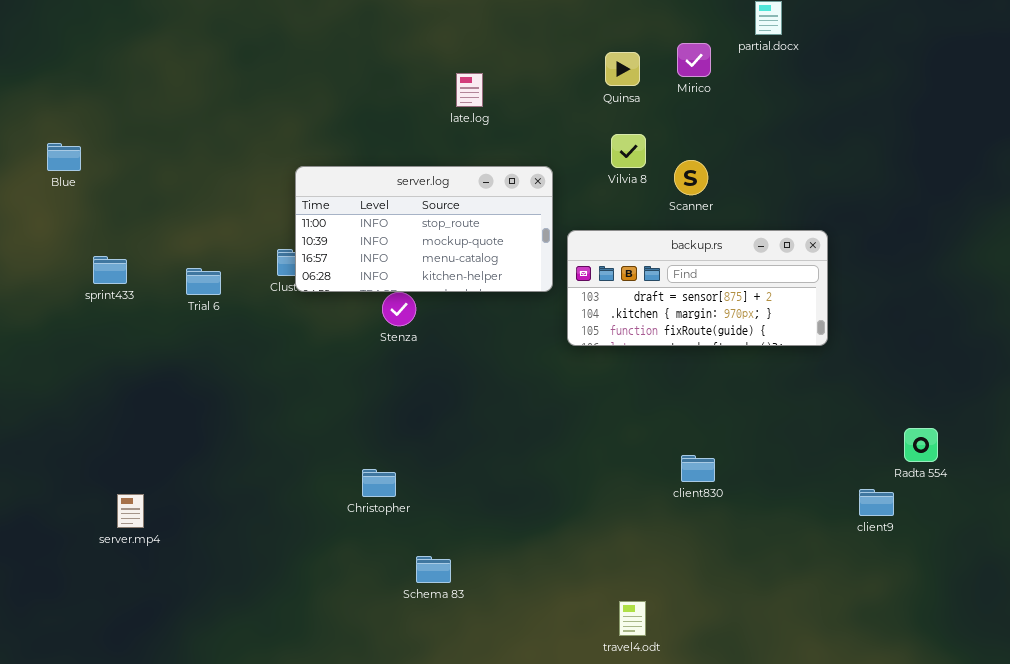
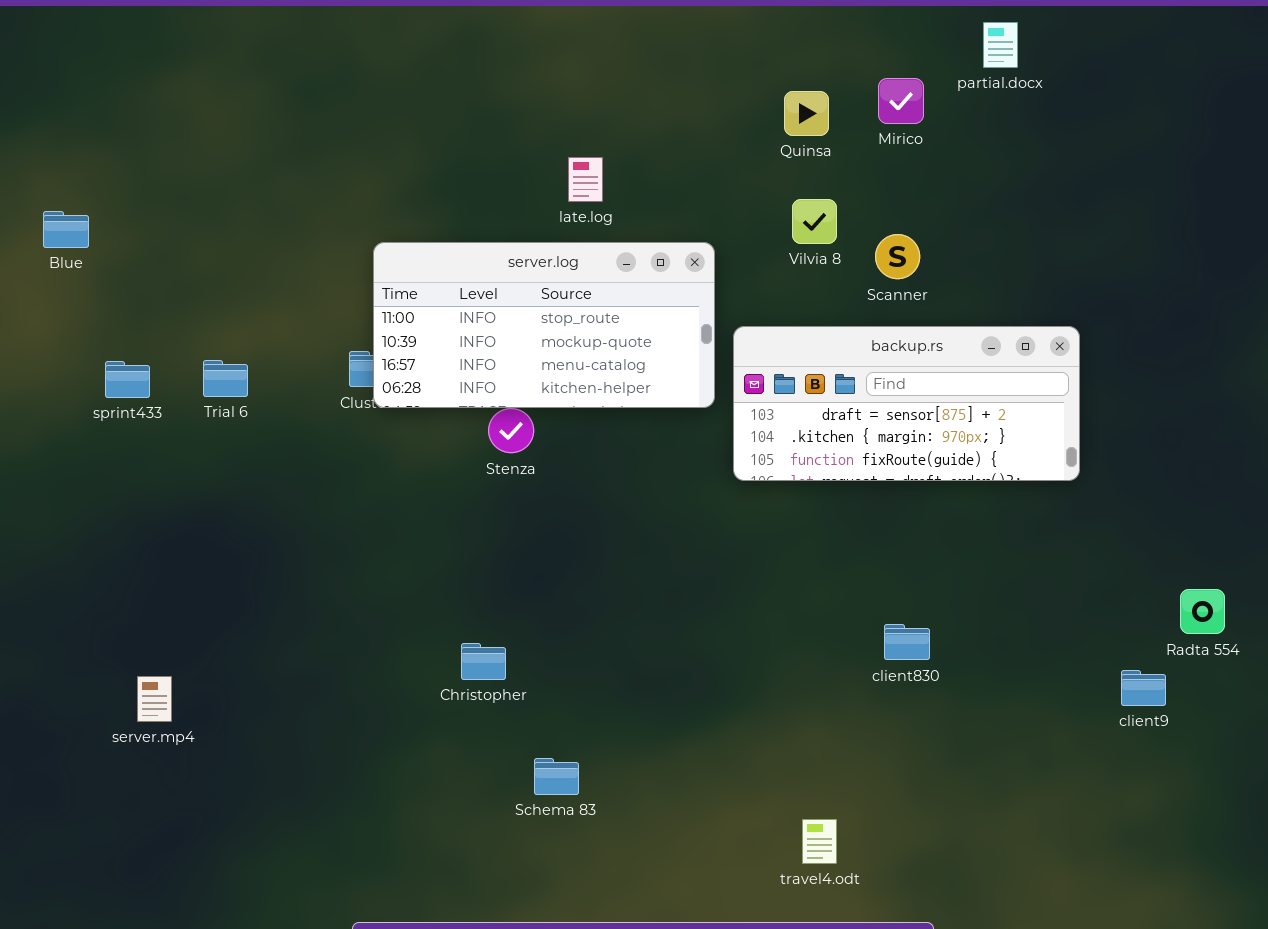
late.log: [456,73,483,107] -> [568,157,603,202], moved
Trial 6: [186,268,221,295] -> [203,360,248,397], moved

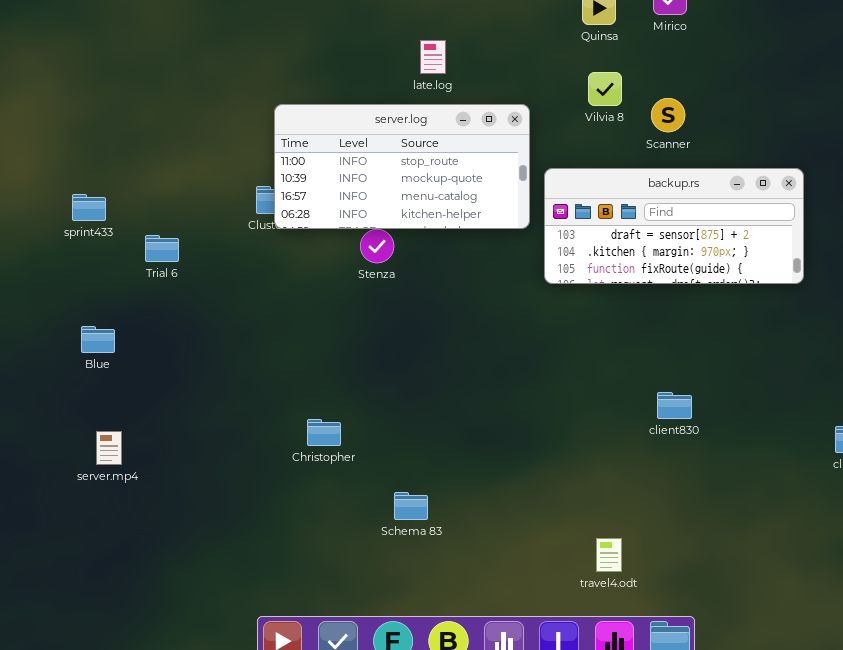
Blue: [43,211,89,248] -> [81,326,115,353], moved
Trial 6: [203,360,248,397] -> [145,235,179,262], moved
Christopher: [461,643,506,680] -> [307,419,341,446], moved

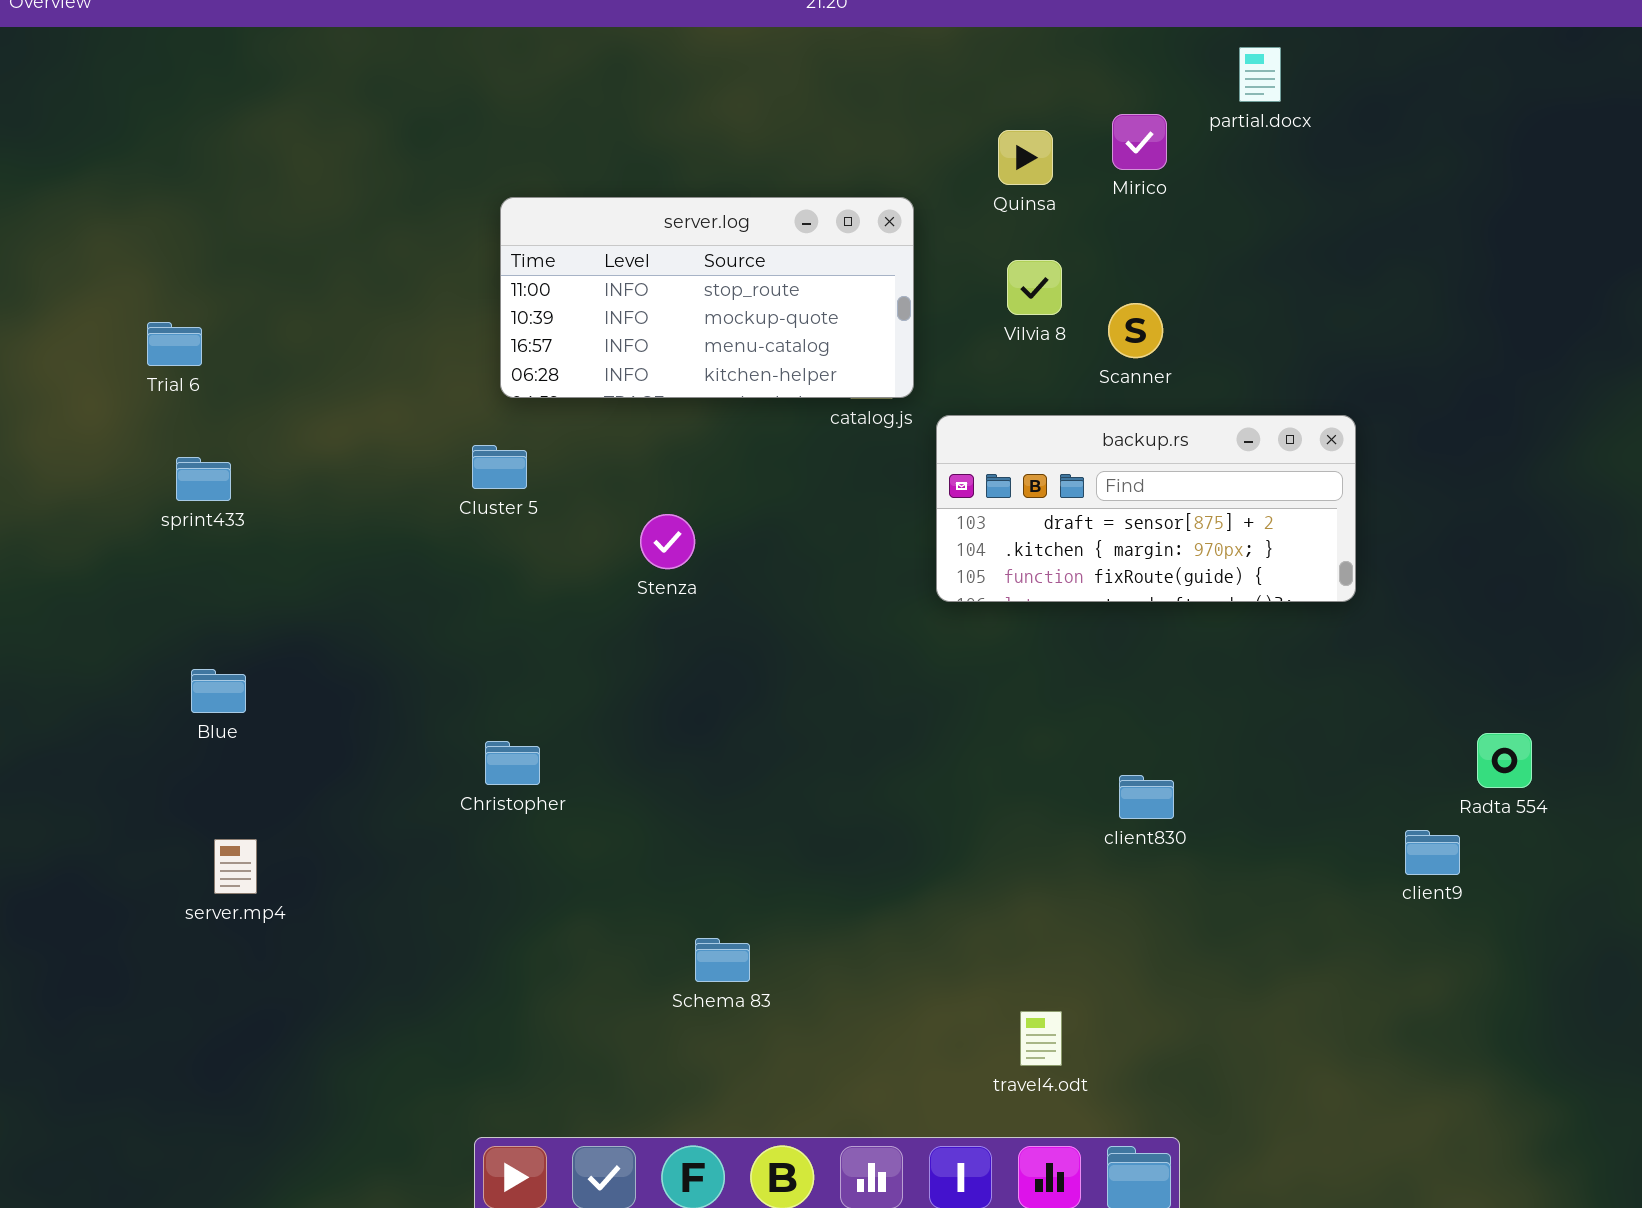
server.log: [274,104,530,229] -> [500,197,914,398], moved
Trial 6: [145,235,179,262] -> [147,322,202,366], moved
Christopher: [307,419,341,446] -> [485,741,540,785], moved

